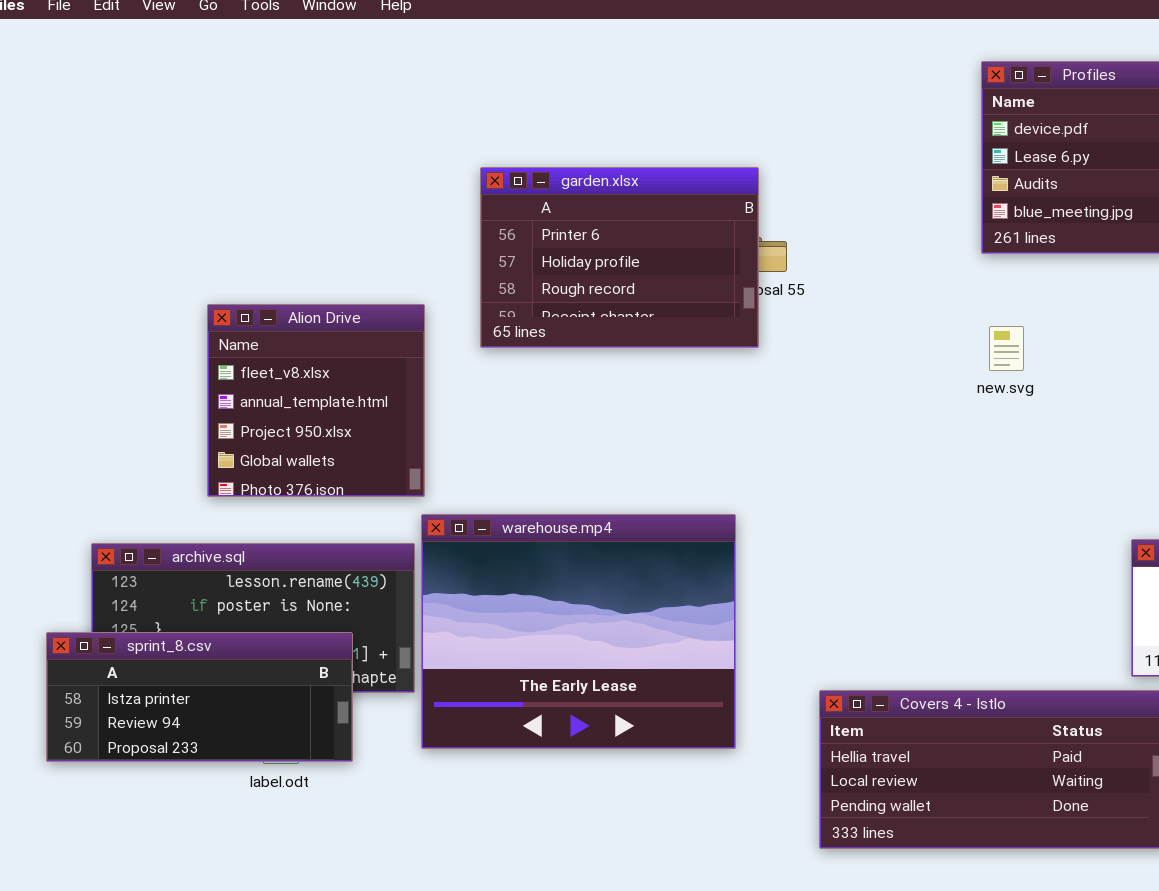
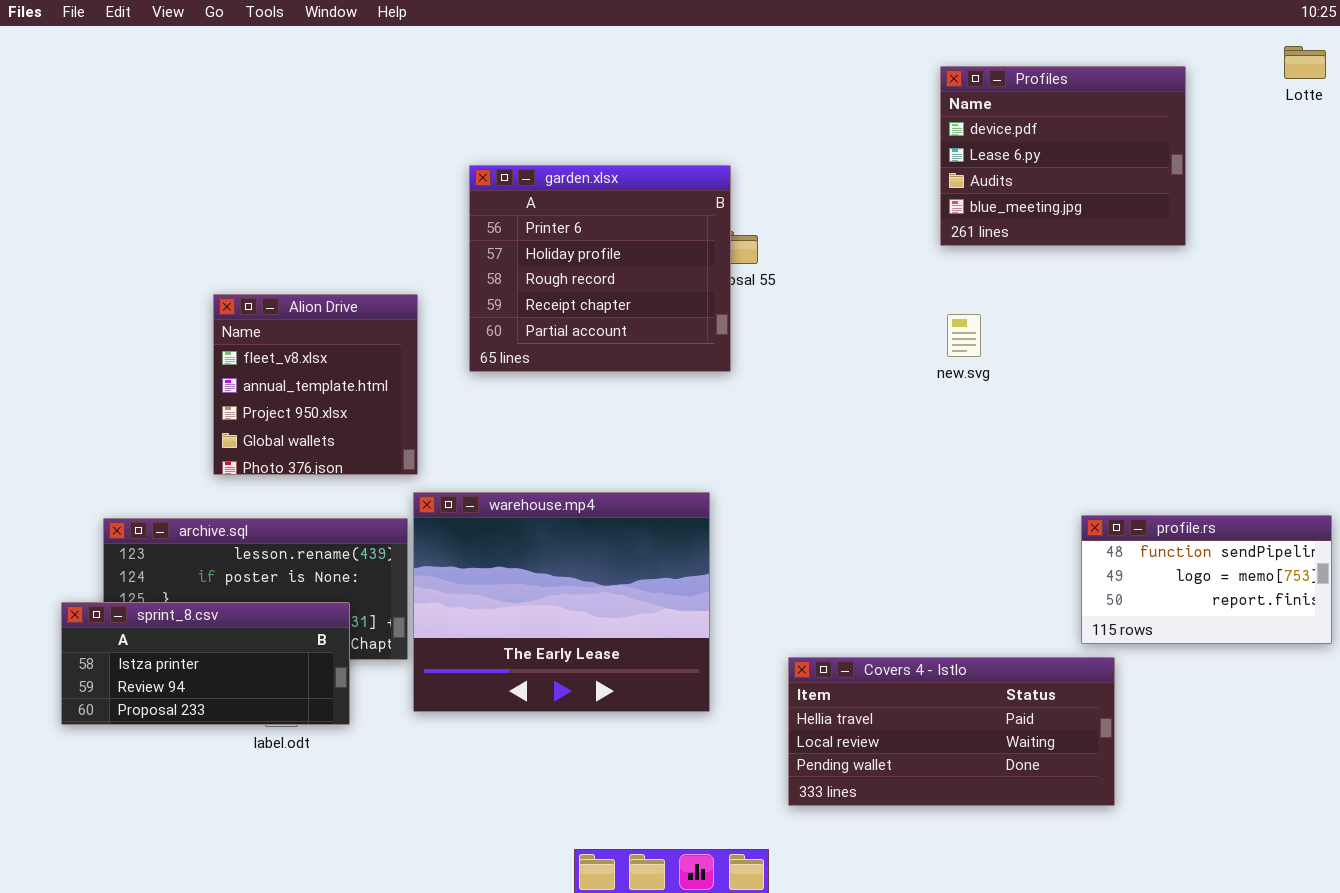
garden.xlsx: [480,167,759,348] -> [469,165,731,372], resized

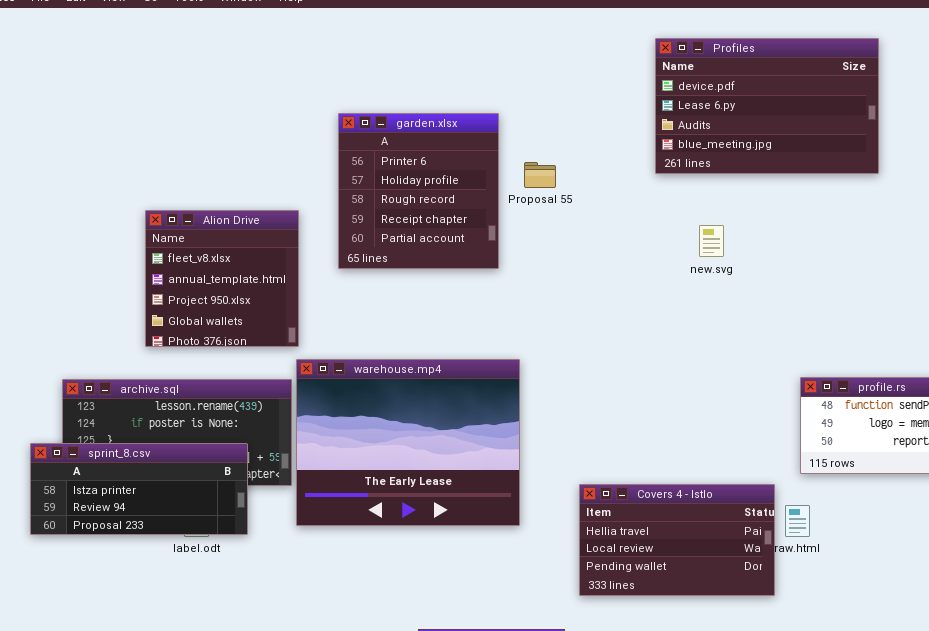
Profiles: [940,66,1186,246] -> [655,38,879,174], resized
garden.xlsx: [469,165,731,372] -> [338,113,499,269], resized
Covers 4 - Istlo: [788,657,1115,806] -> [579,484,775,596], resized

